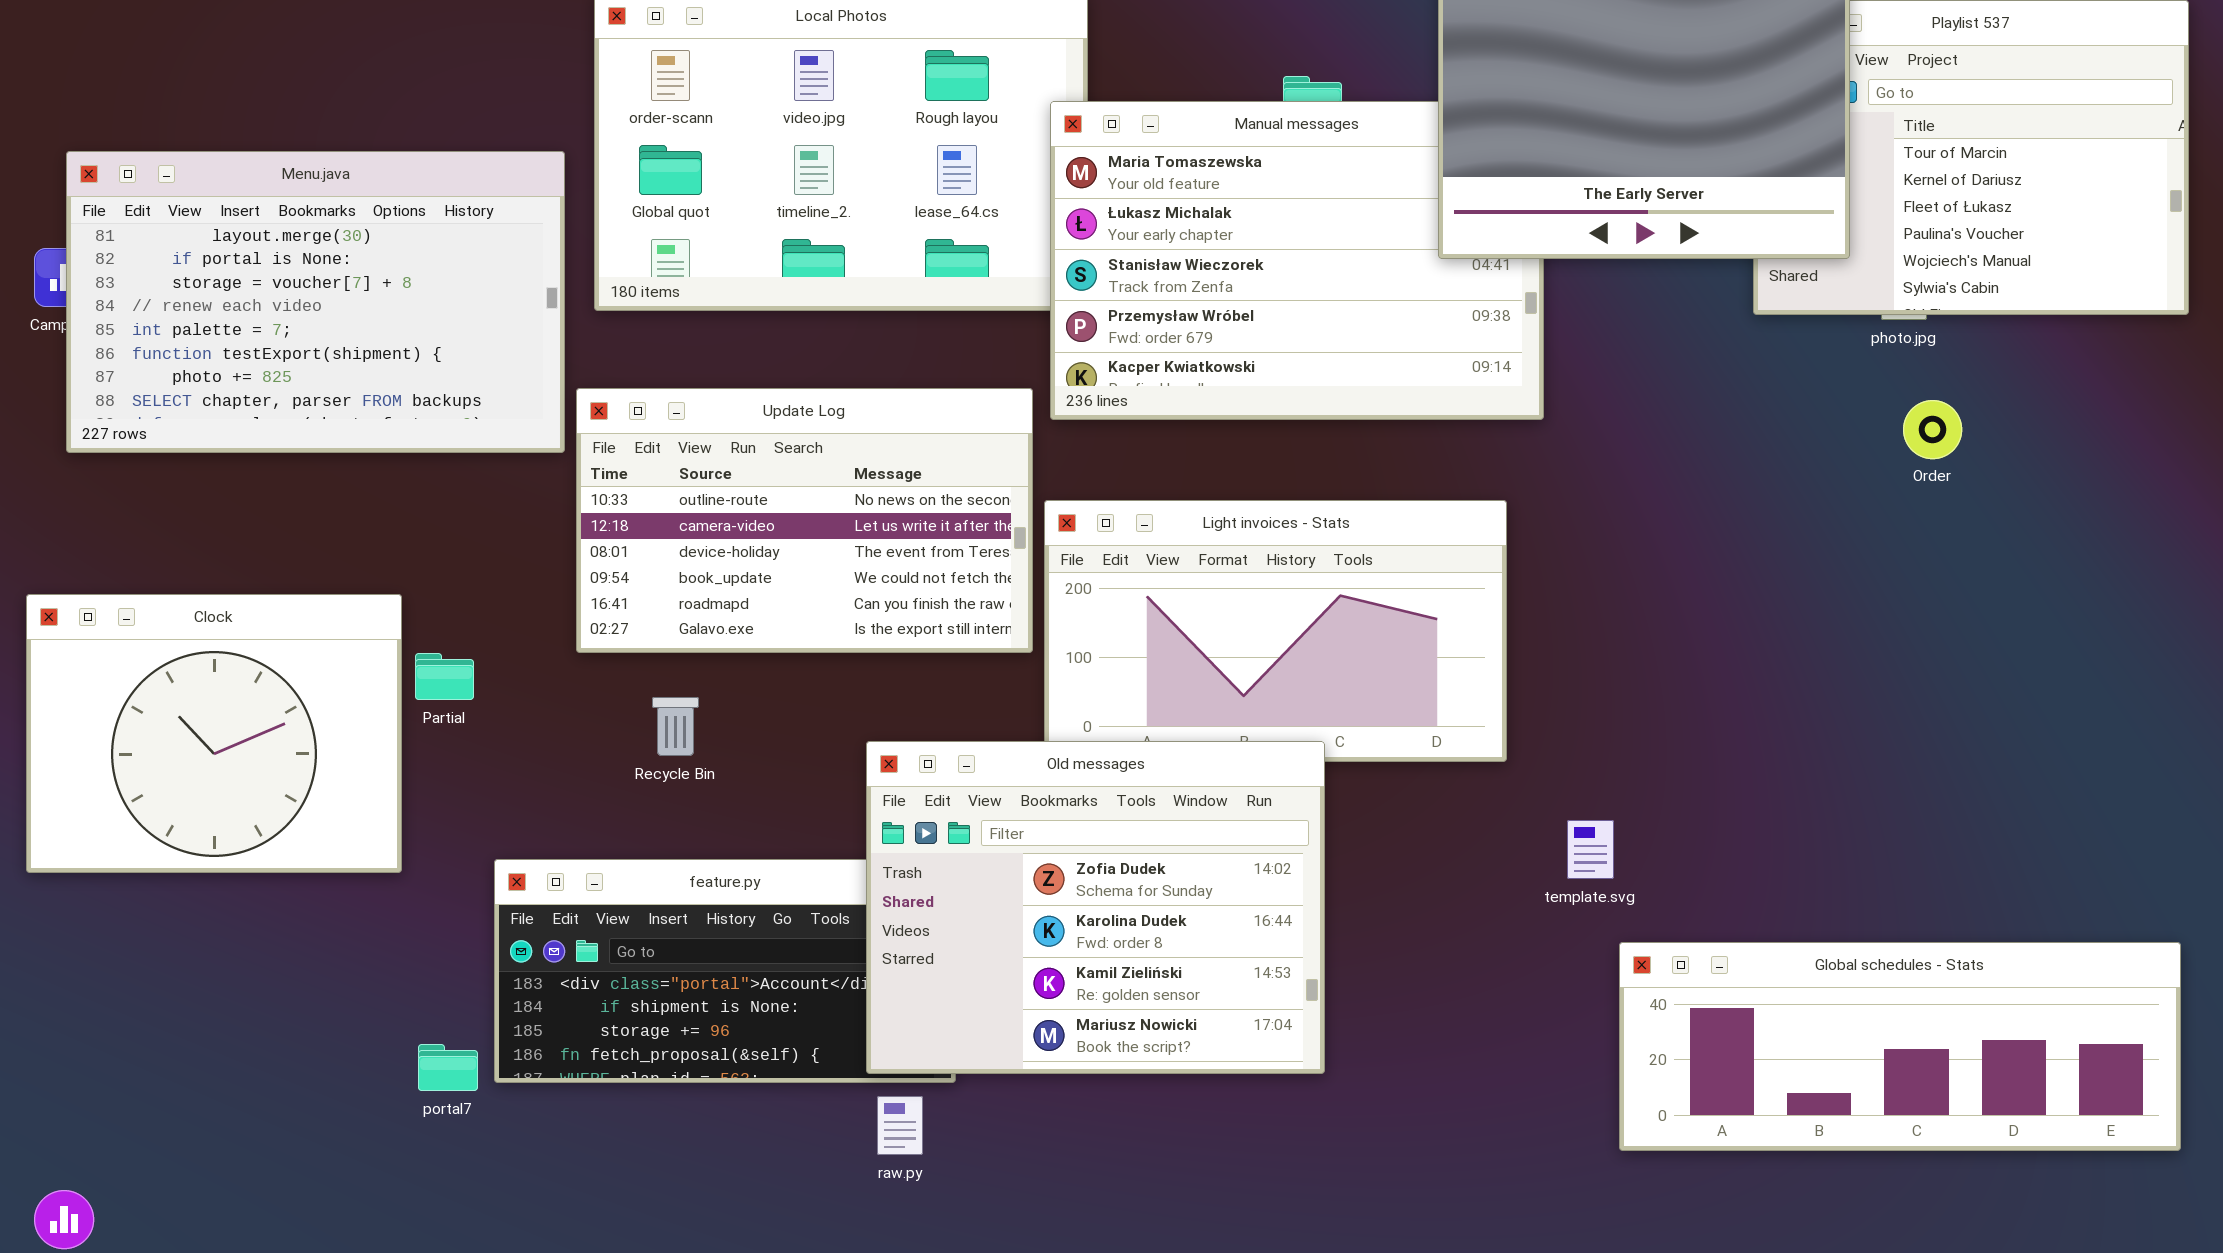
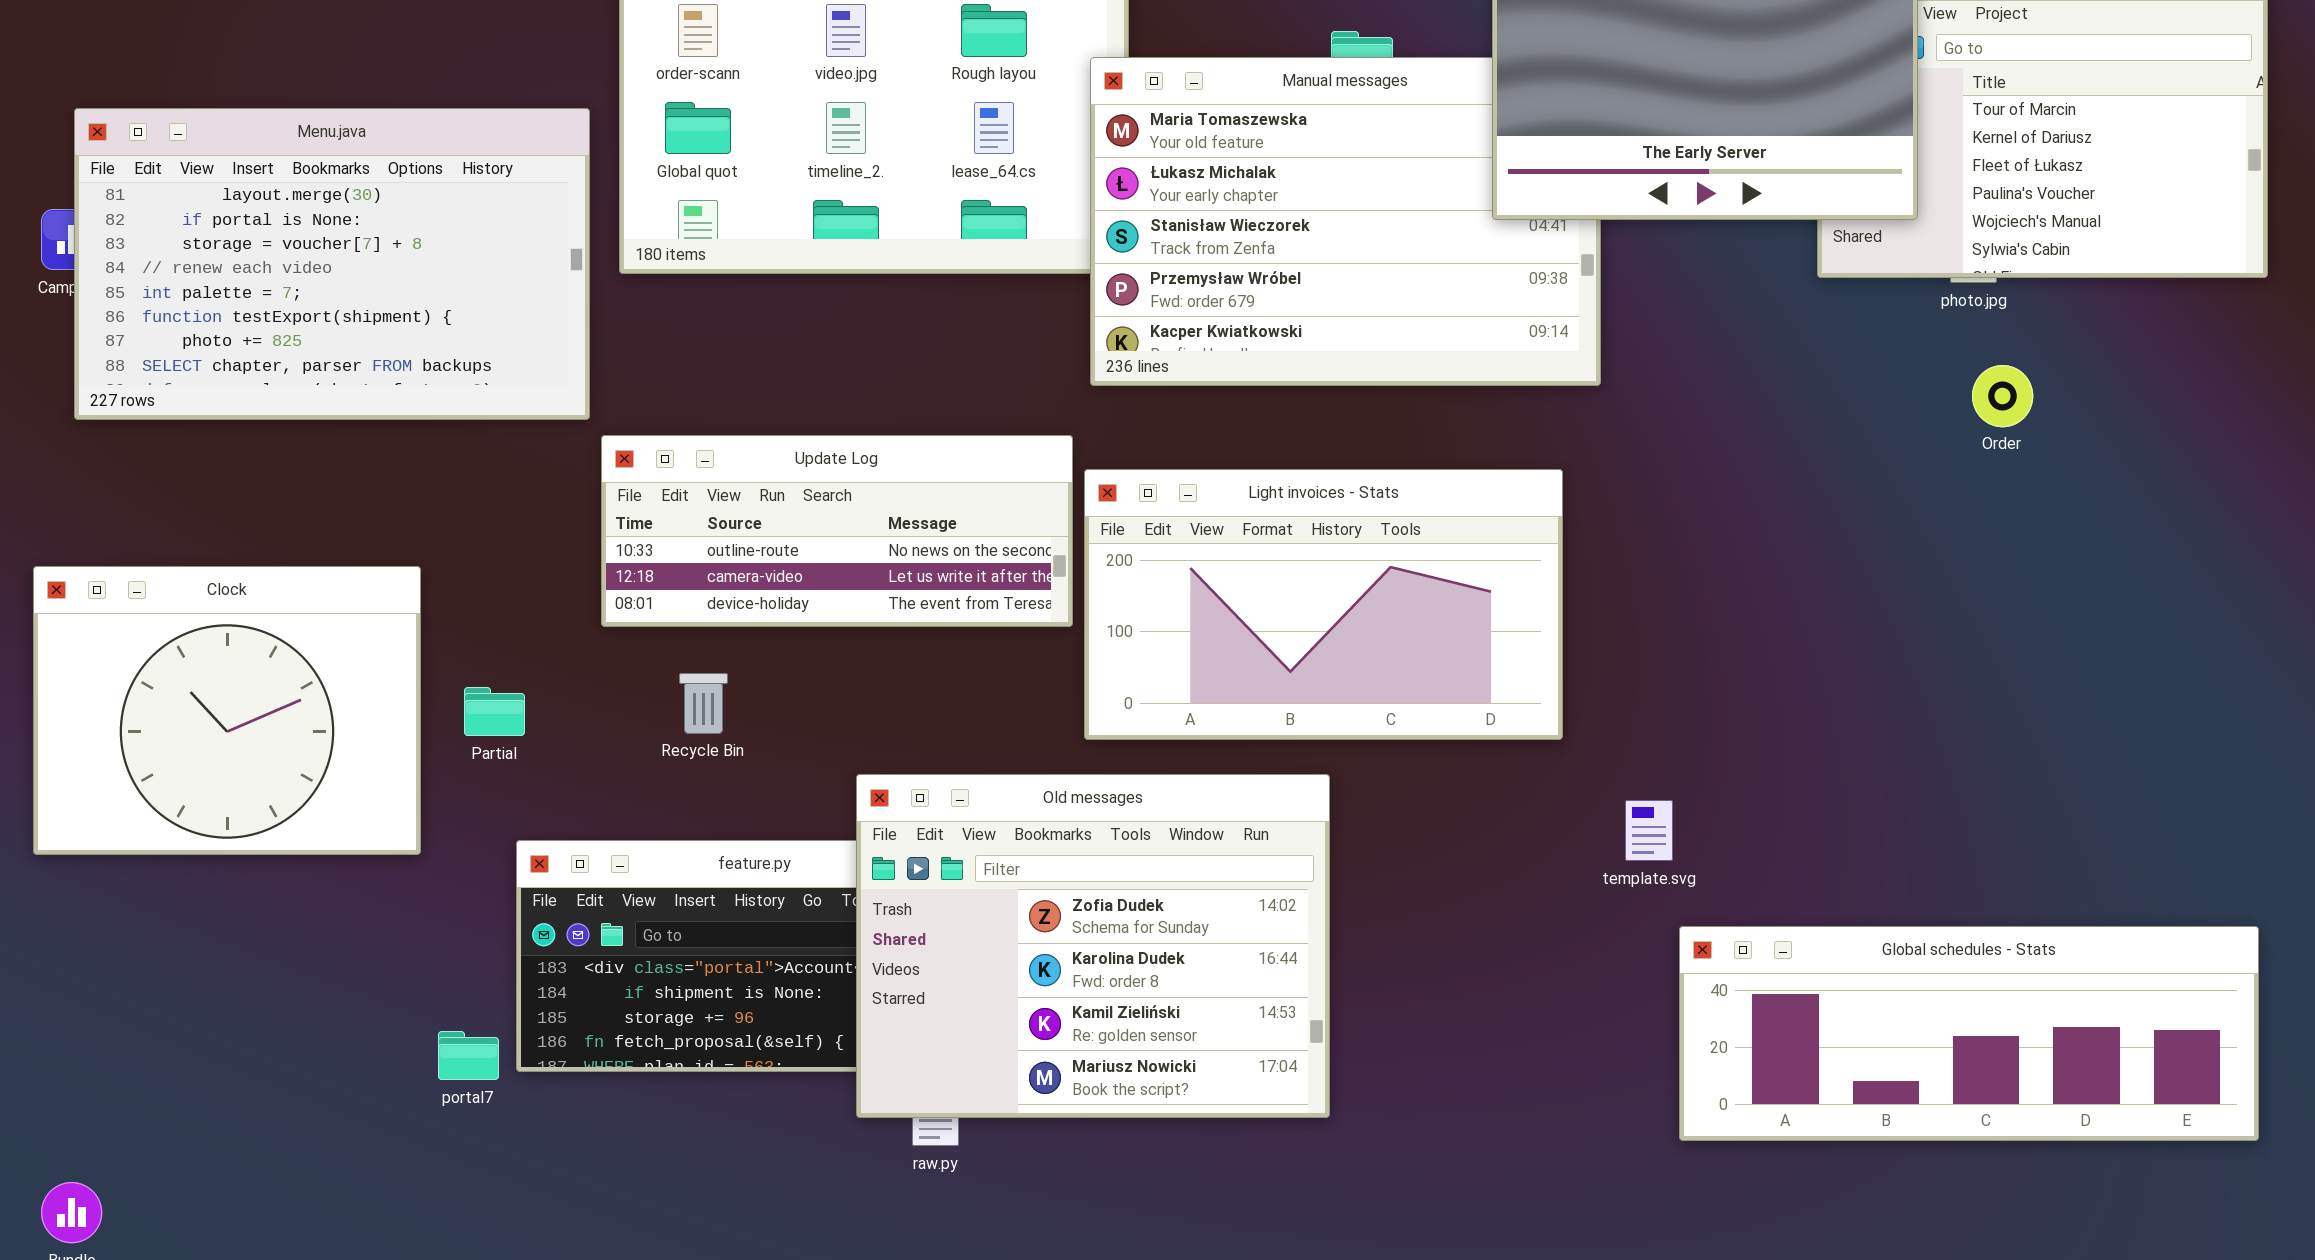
Update Log: [576,388,1033,653] -> [601,435,1073,627], resized
Partial: [415,653,474,700] -> [464,687,525,736], moved
Old messages: [866,741,1325,1074] -> [856,774,1330,1118], moved

